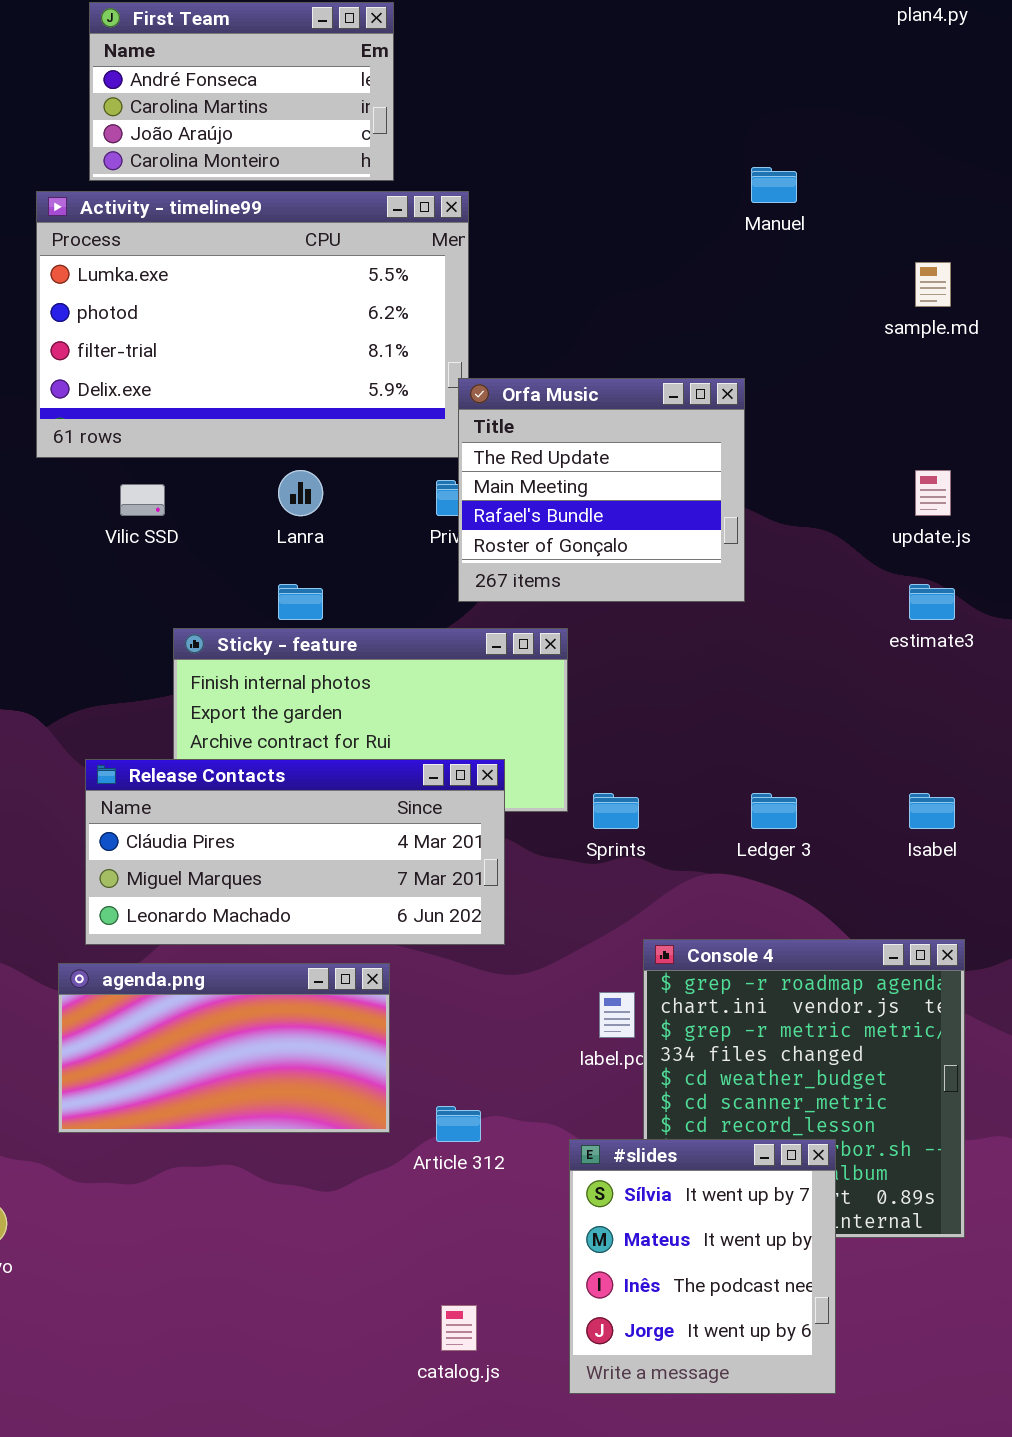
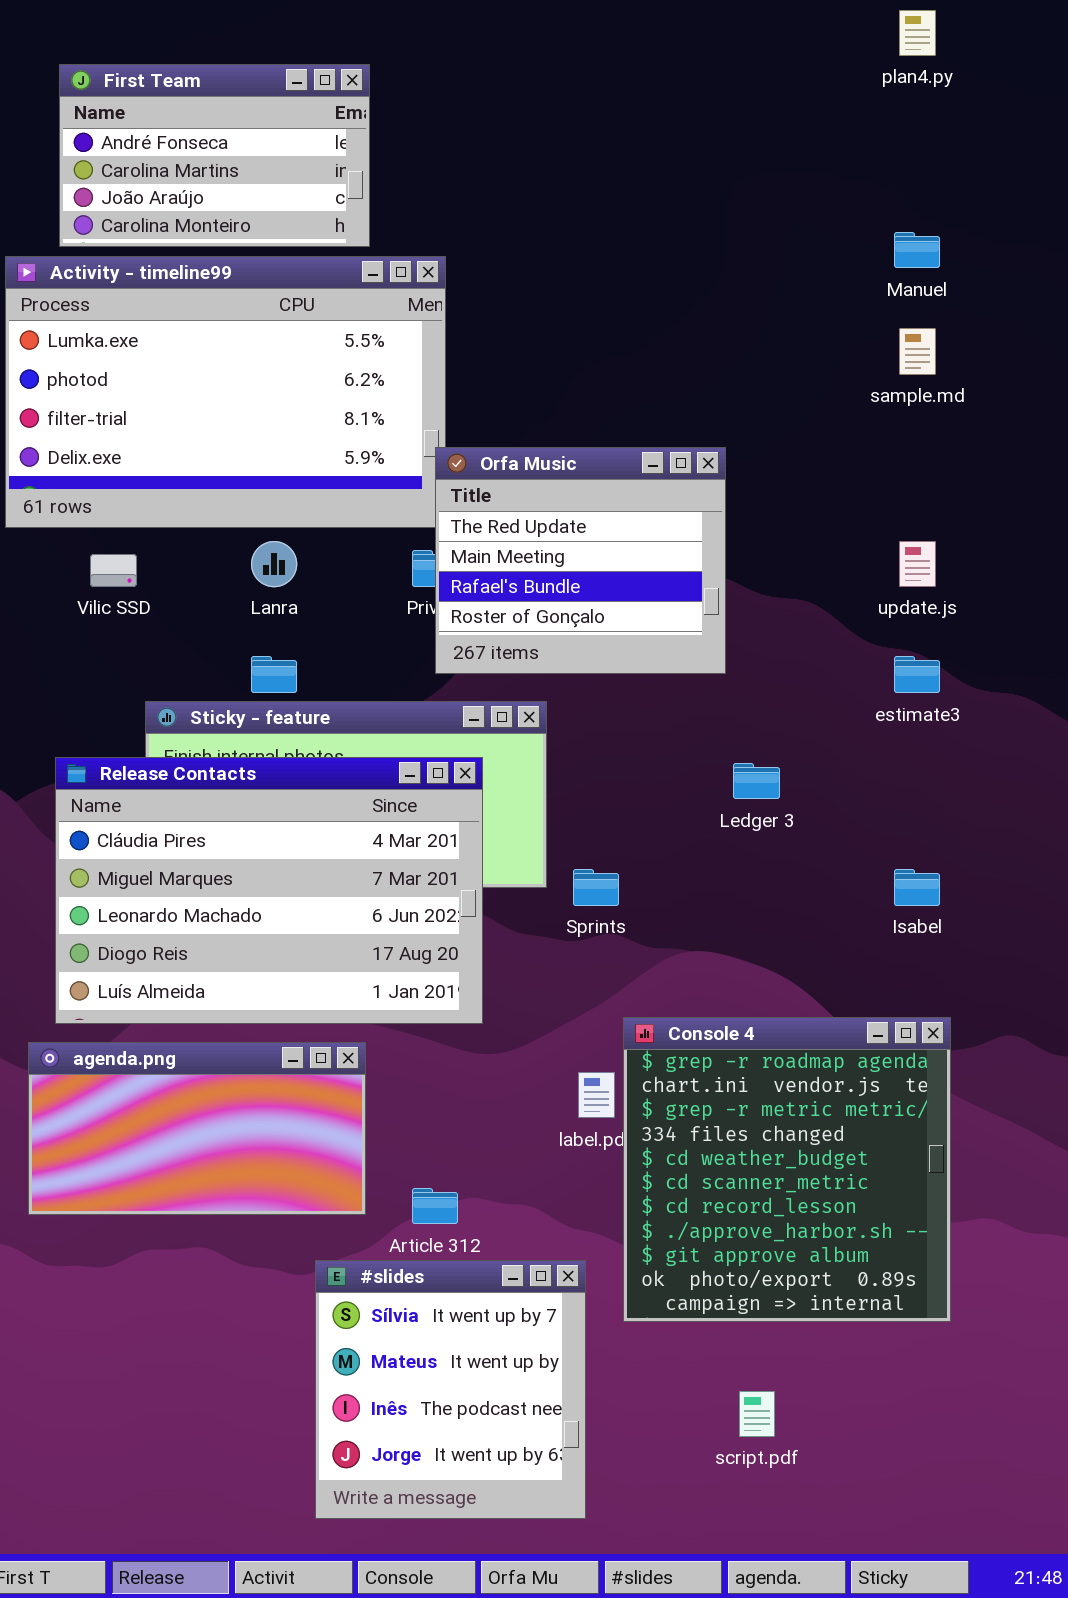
Manuel: [751,167,797,203] -> [894,232,940,268], moved
Release Contacts: [85,759,505,945] -> [55,757,483,1024], resized
Ledger 3: [751,793,797,829] -> [733,763,780,799], moved
#slides: [569,1139,836,1394] -> [315,1260,586,1519], moved

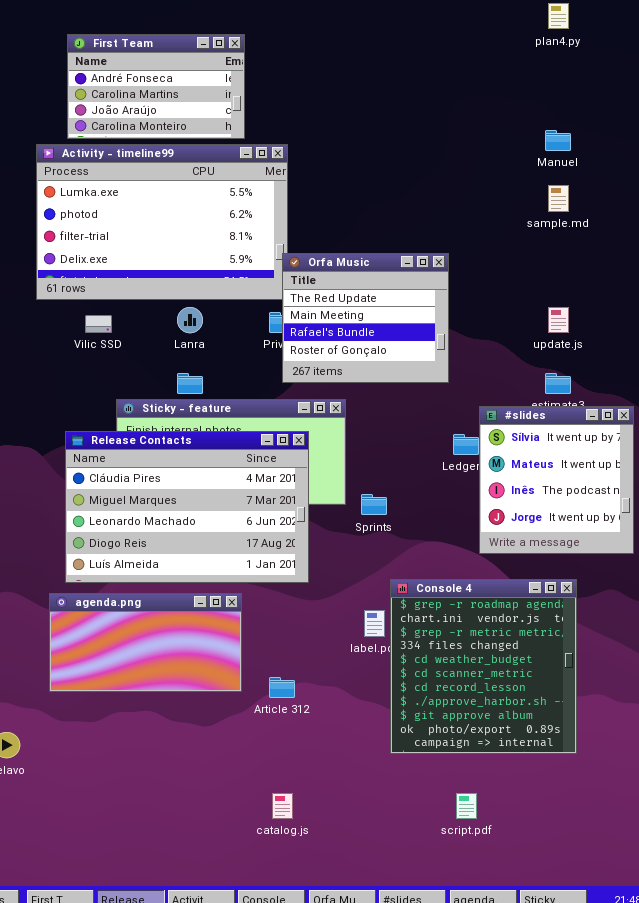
#slides: [315,1260,586,1519] -> [479,406,634,554], moved

